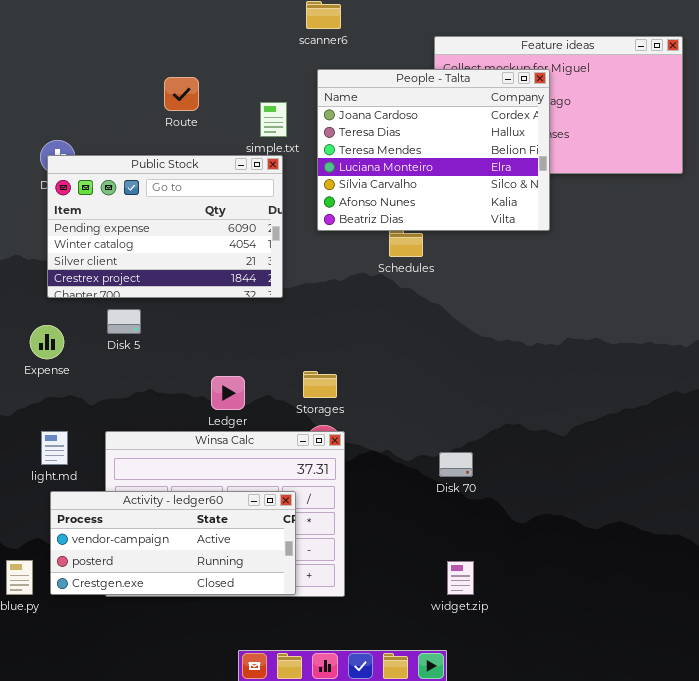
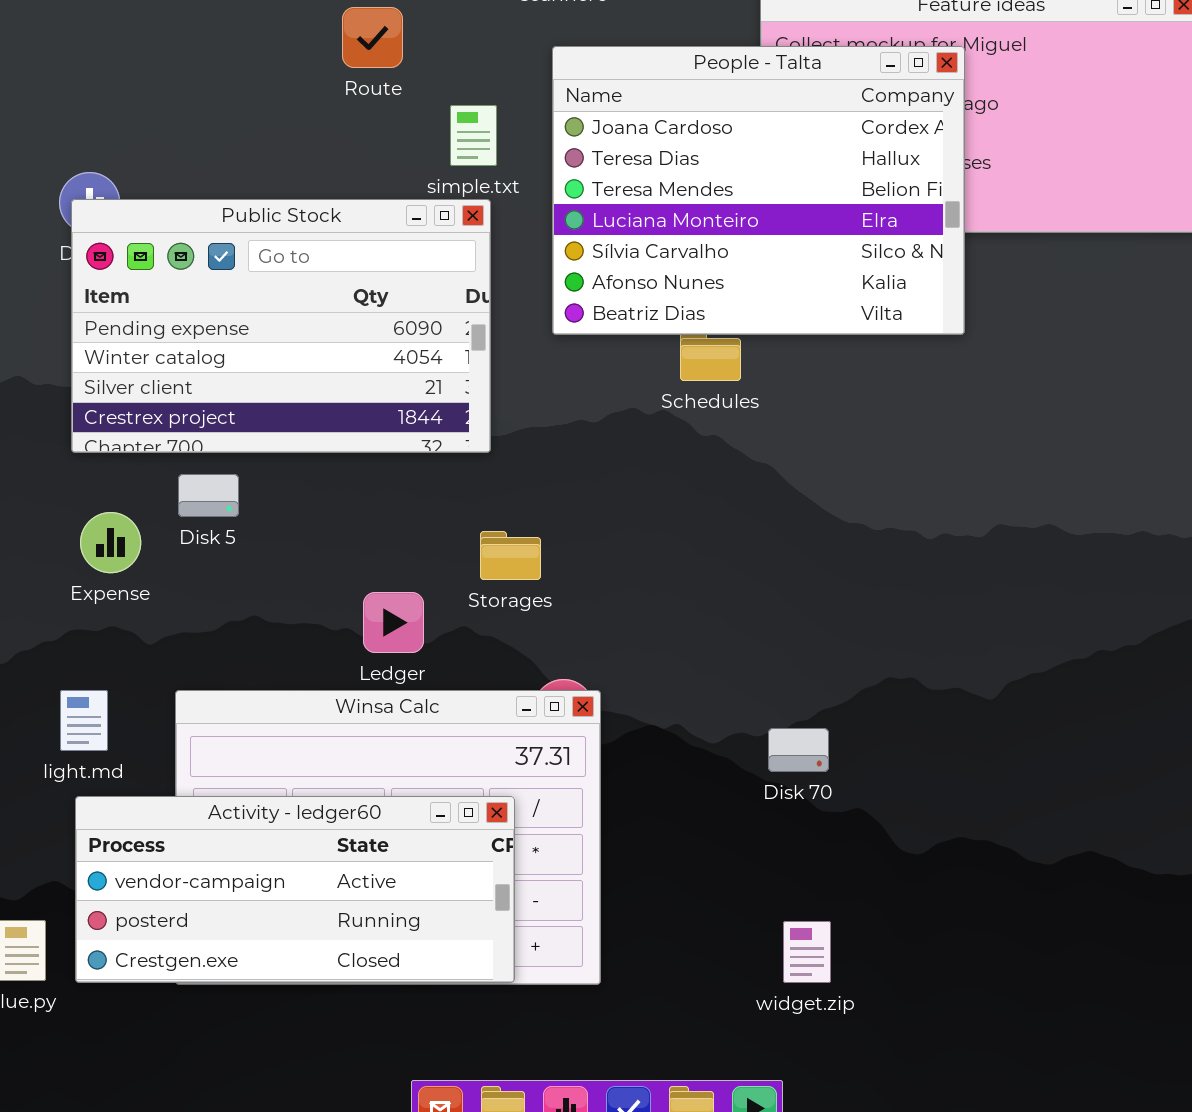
Route: [164,77,199,111] -> [342,7,403,68], moved
Expense: [30,325,64,359] -> [80,512,141,573], moved
Storages: [303,371,337,398] -> [480,531,541,580], moved

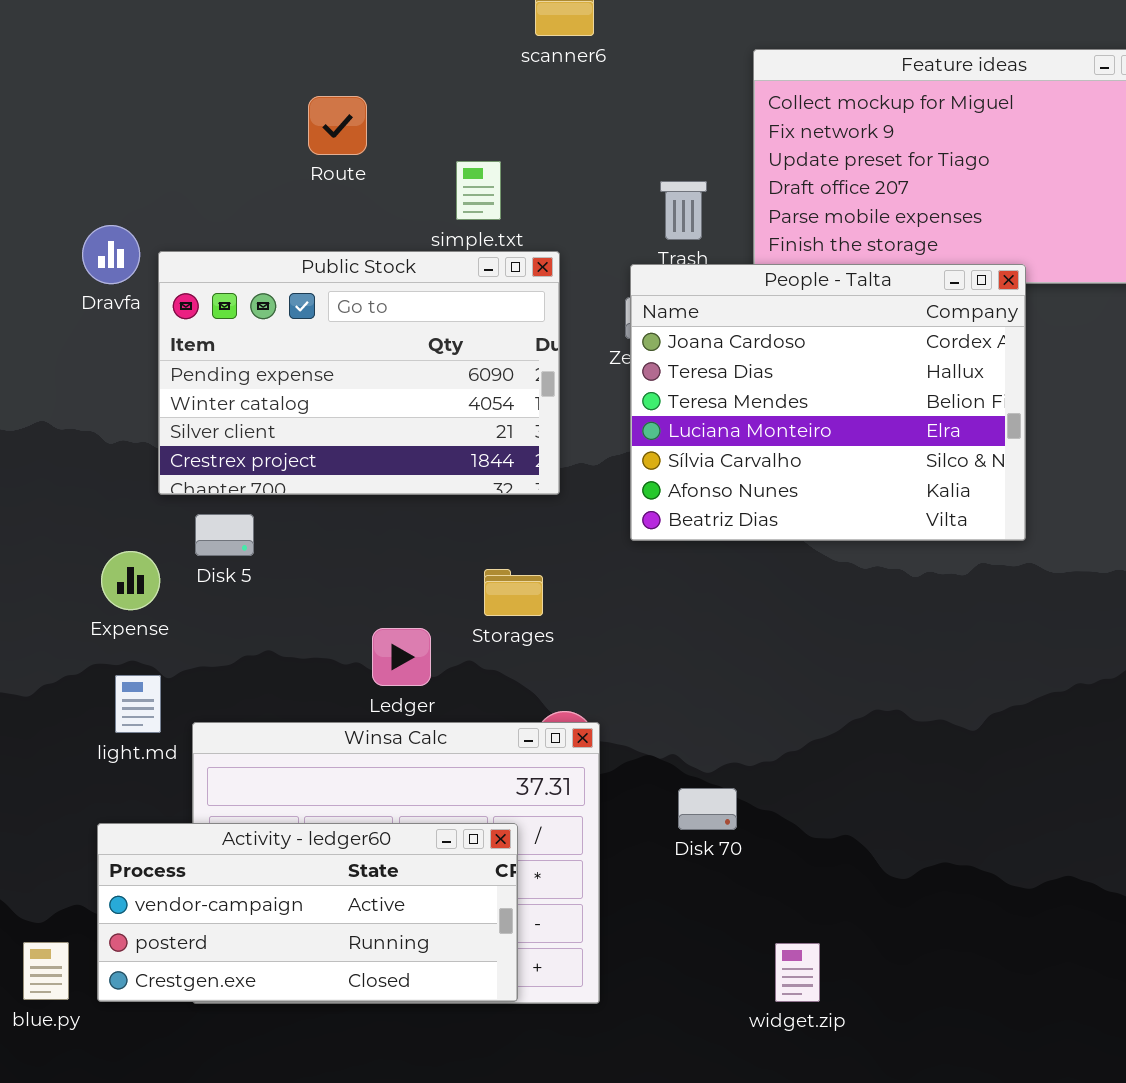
Route: [342,7,403,68] -> [308,96,367,155], moved
People - Talta: [552,46,965,335] -> [630,264,1026,541], moved
Public Stock: [71,199,491,453] -> [158,251,560,495], moved
light.md: [60,690,108,751] -> [115,675,161,733], moved
Disk 70: [768,728,829,772] -> [678,788,737,830], moved

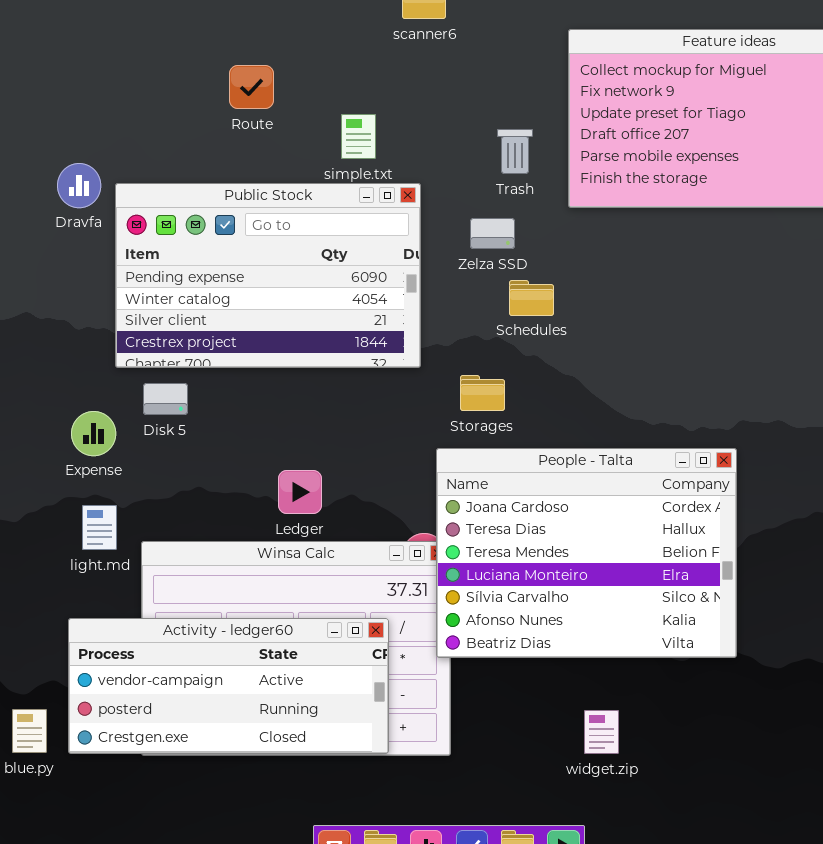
People - Talta: [630,264,1026,541] -> [436,448,737,658], moved
Storages: [484,569,543,616] -> [460,375,505,411], moved

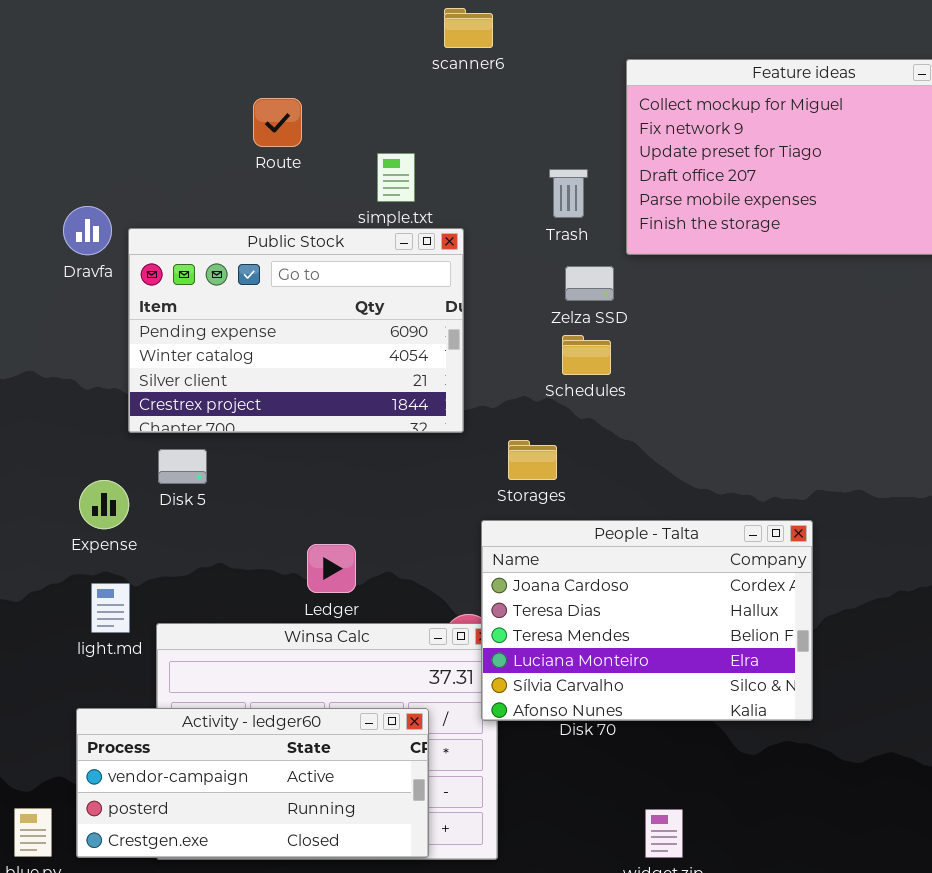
Zelza SSD: [470,218,515,249] -> [565,266,614,301], moved
People - Talta: [436,448,737,658] -> [481,520,813,721], resized

